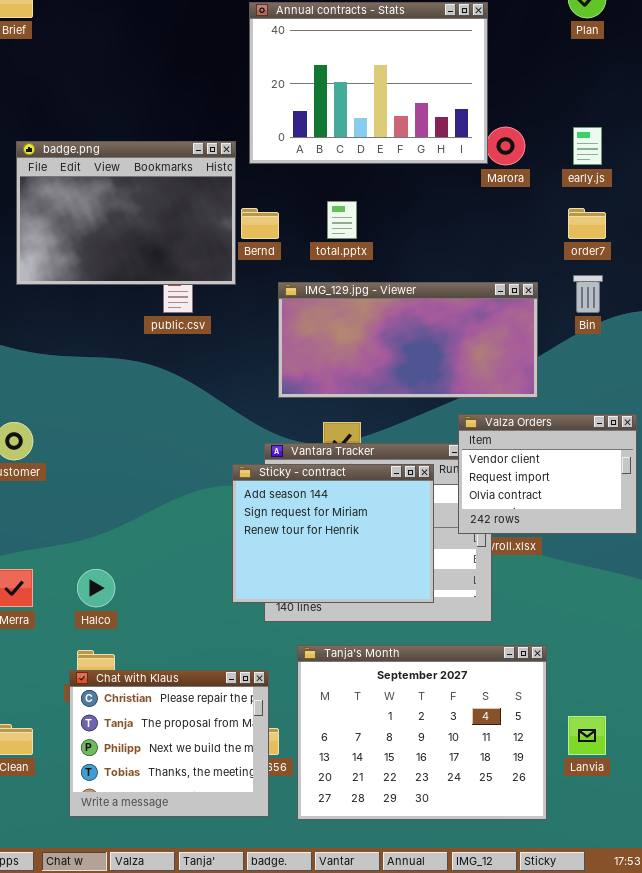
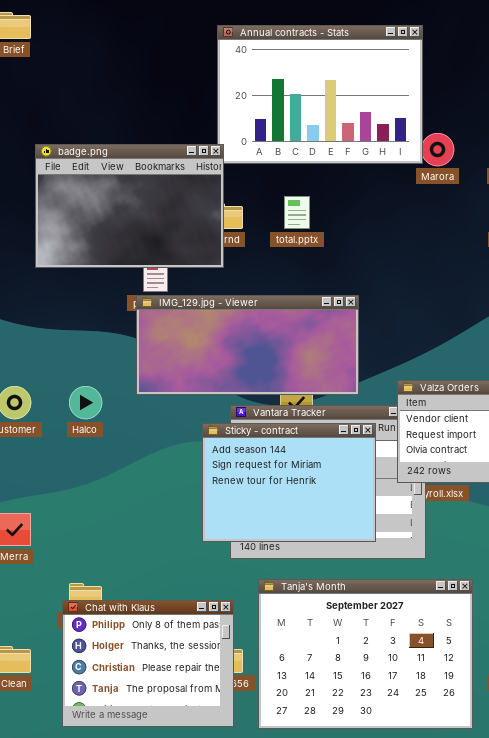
badge.png: [16,141,236,285] -> [35,144,224,268], moved
IMG_129.jpg - Viewer: [278,282,538,398] -> [136,295,359,395], moved
Halco: [77,569,115,607] -> [69,386,102,419], moved
Chat with Klaus: [69,670,269,817] -> [62,600,234,727], scrolled up 2 rows

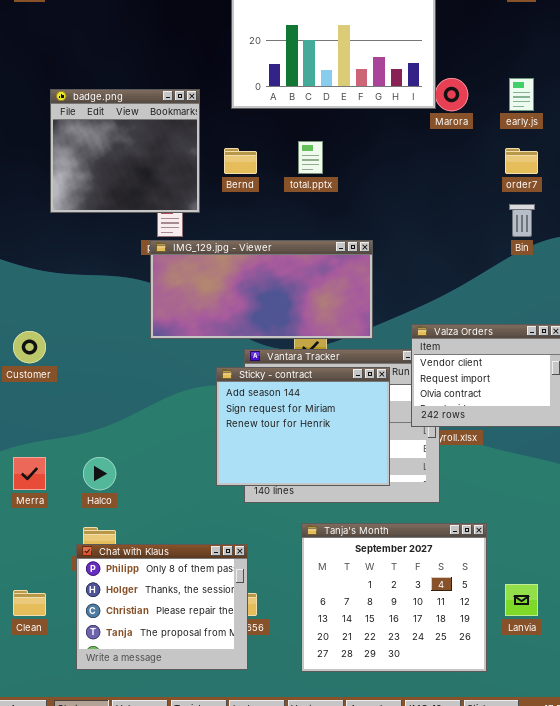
badge.png: [35,144,224,268] -> [50,89,200,213], resized
Halco: [69,386,102,419] -> [83,457,116,490], moved
Tanja's Month: [258,579,473,729] -> [301,523,487,672], resized

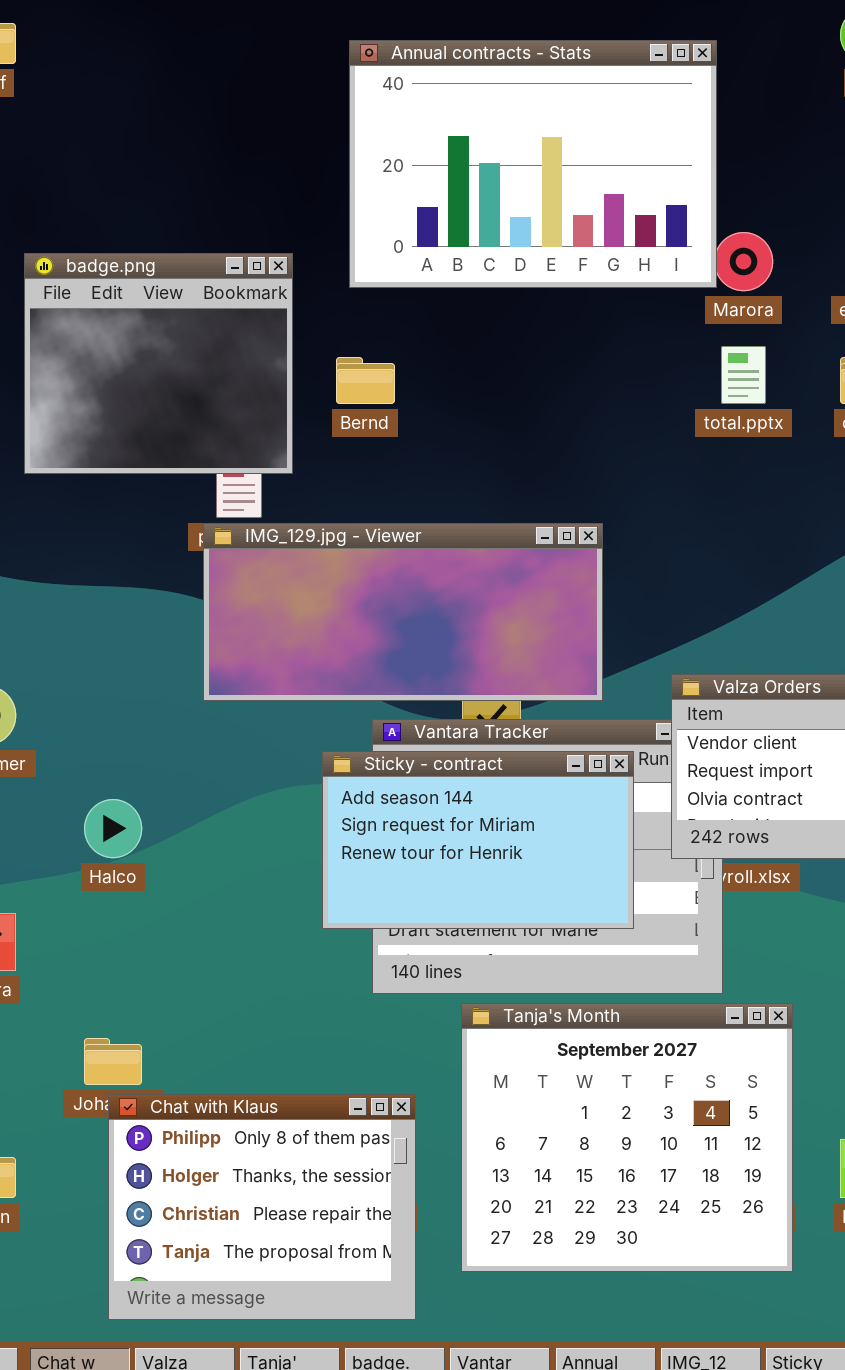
total.pptx: [298,141,323,174] -> [721,346,766,404], moved
Sticky - contract: [216,367,390,486] -> [322,751,634,929], resized
Halco: [83,457,116,490] -> [84,799,142,858], moved
Tanja's Month: [301,523,487,672] -> [461,1003,793,1272], moved
Chat with Klaus: [76,544,248,670] -> [108,1094,416,1320], moved

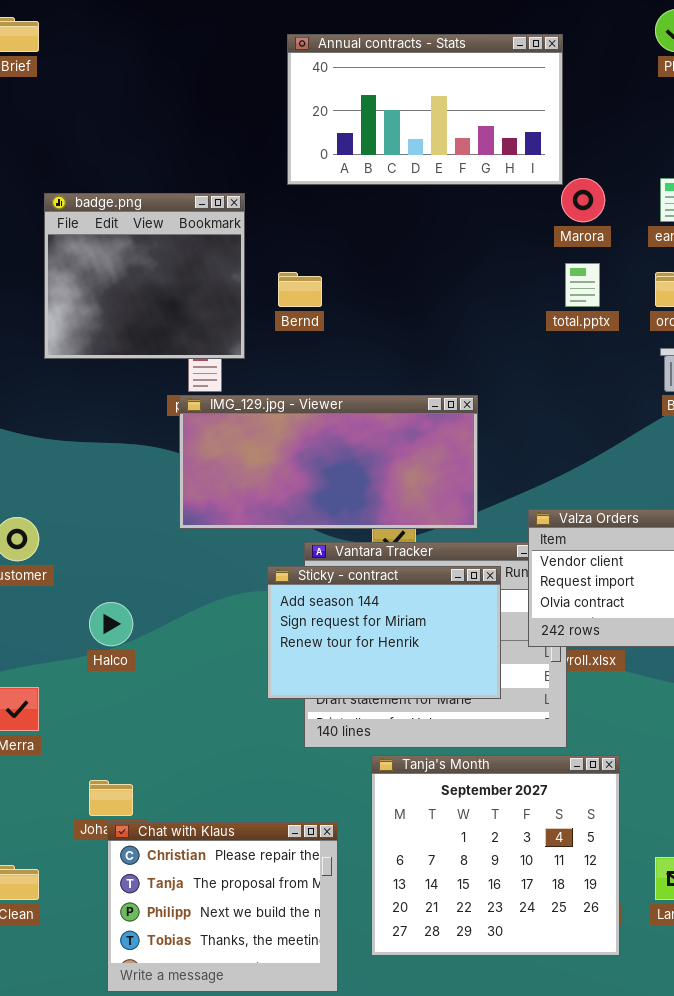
Annual contracts - Stats: [349,40,717,288] -> [287,34,563,185], resized
Chat with Klaus: [108,1094,416,1320] -> [107,822,338,992], scrolled down 2 rows

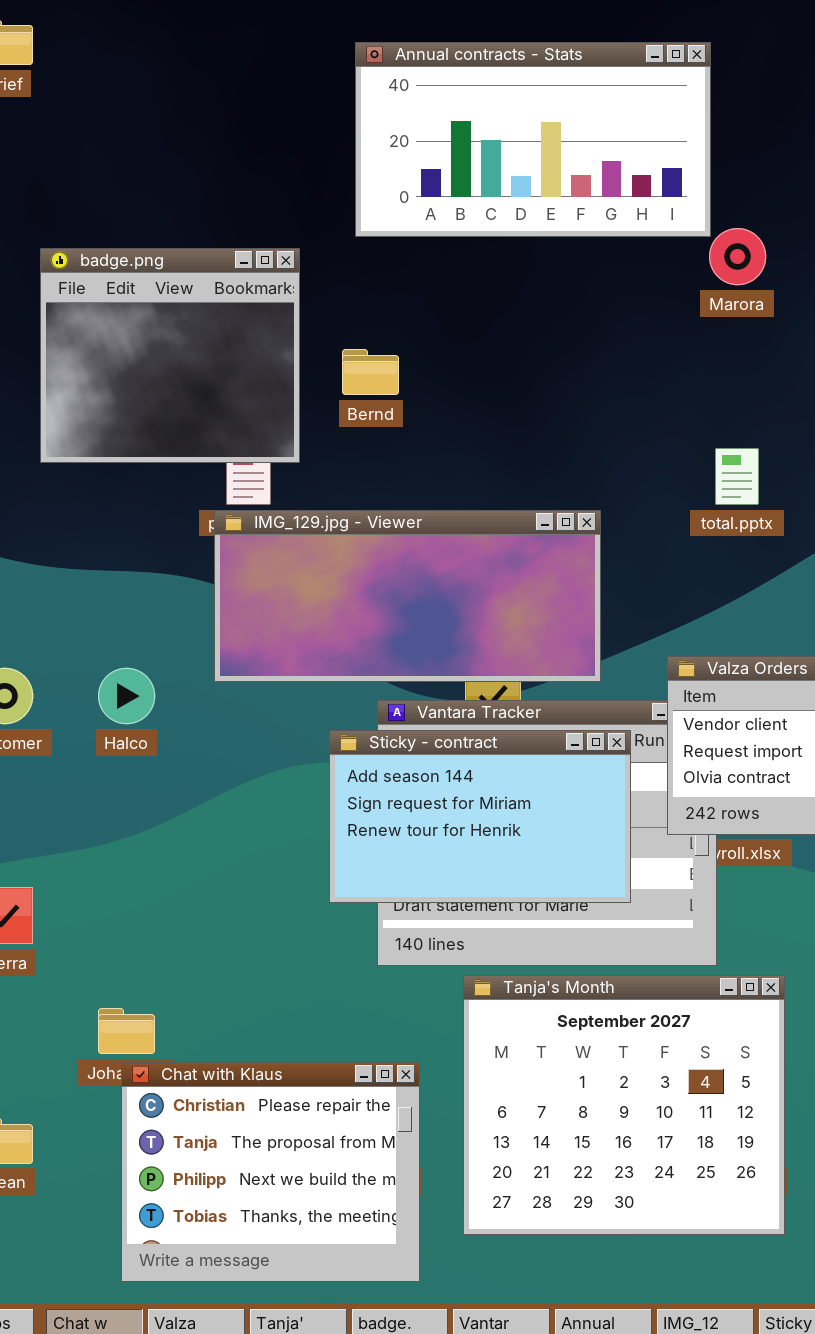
total.pptx: [565,263,600,307] -> [715,448,759,505], moved
Halco: [89,602,133,646] -> [98,668,155,724], moved

